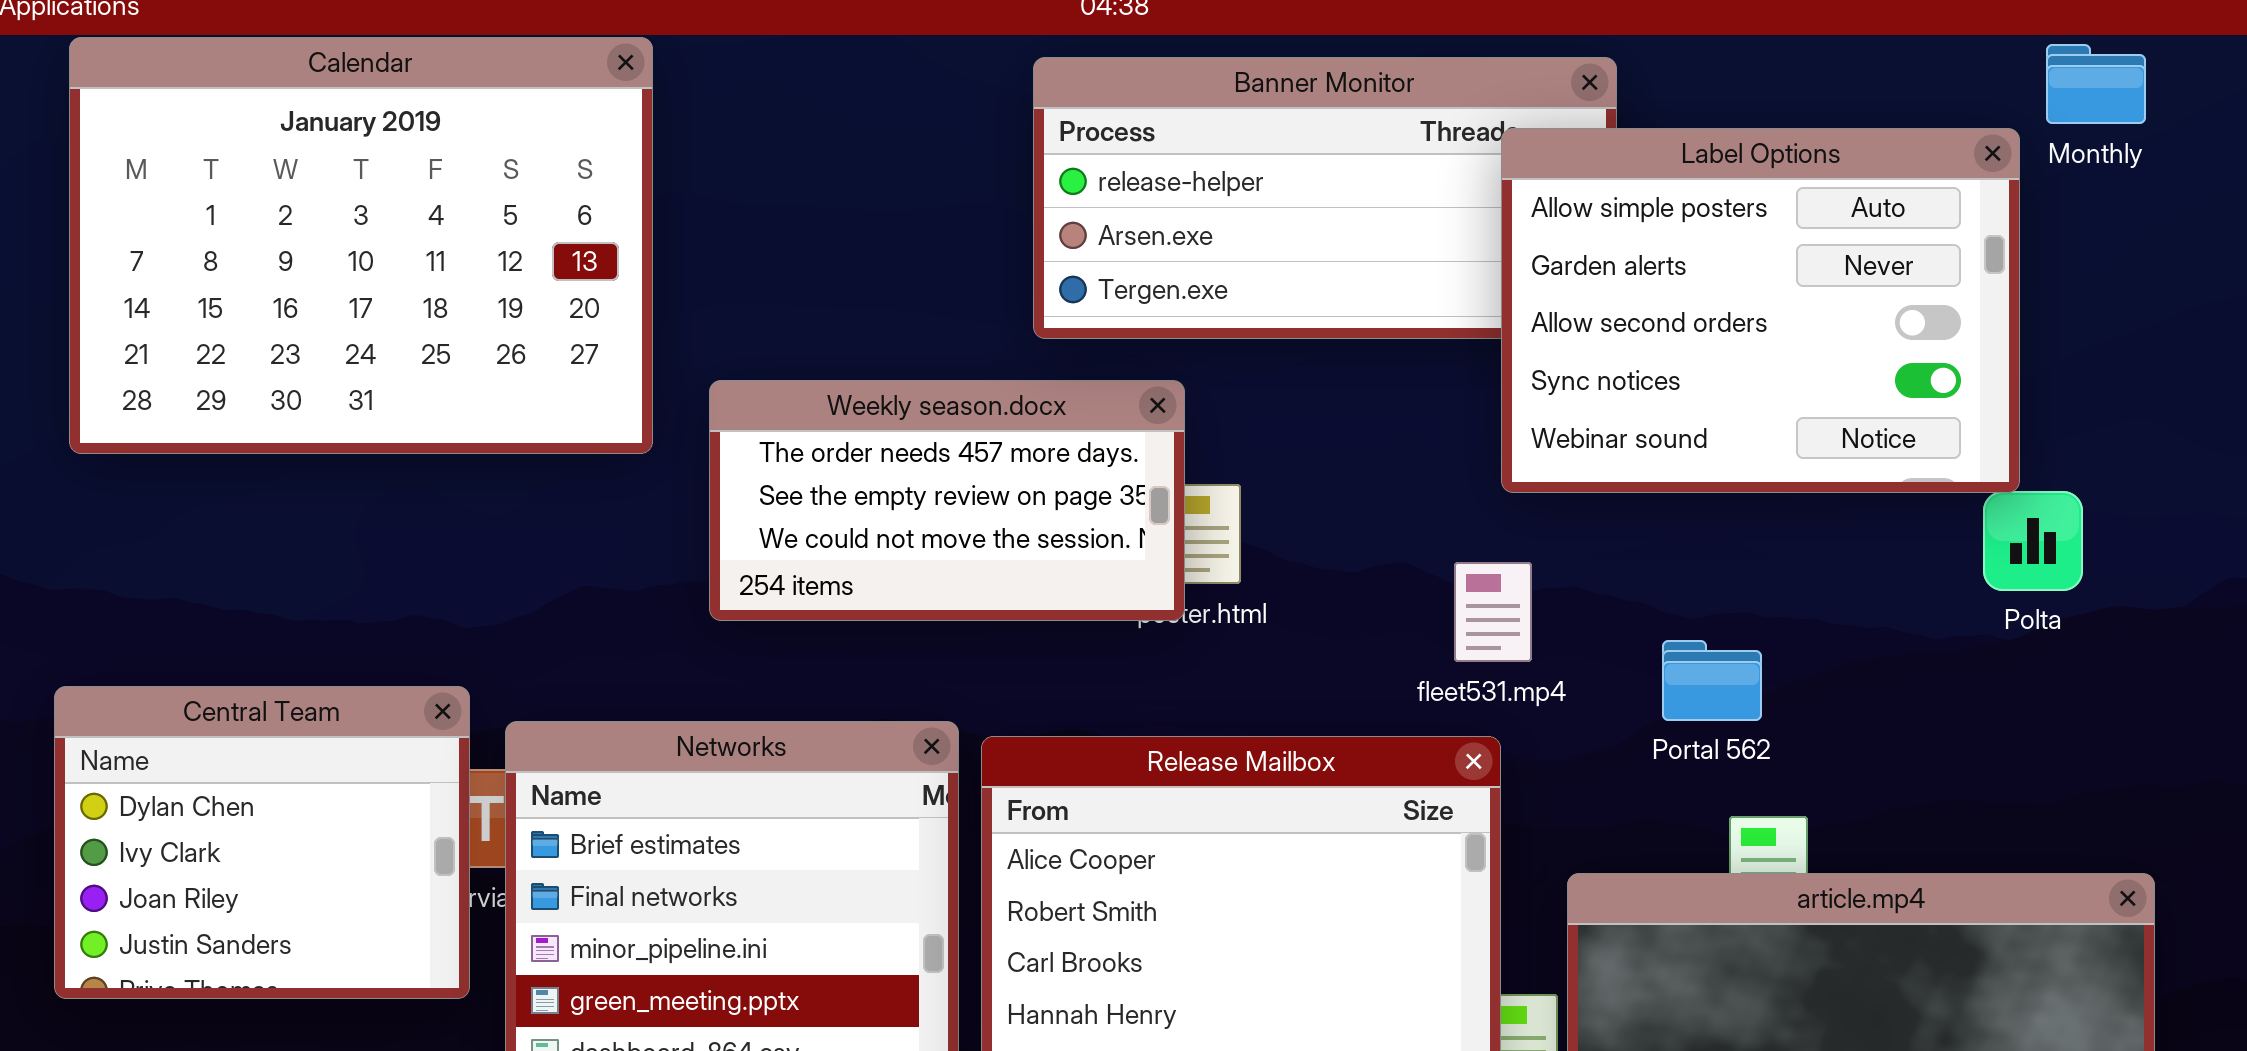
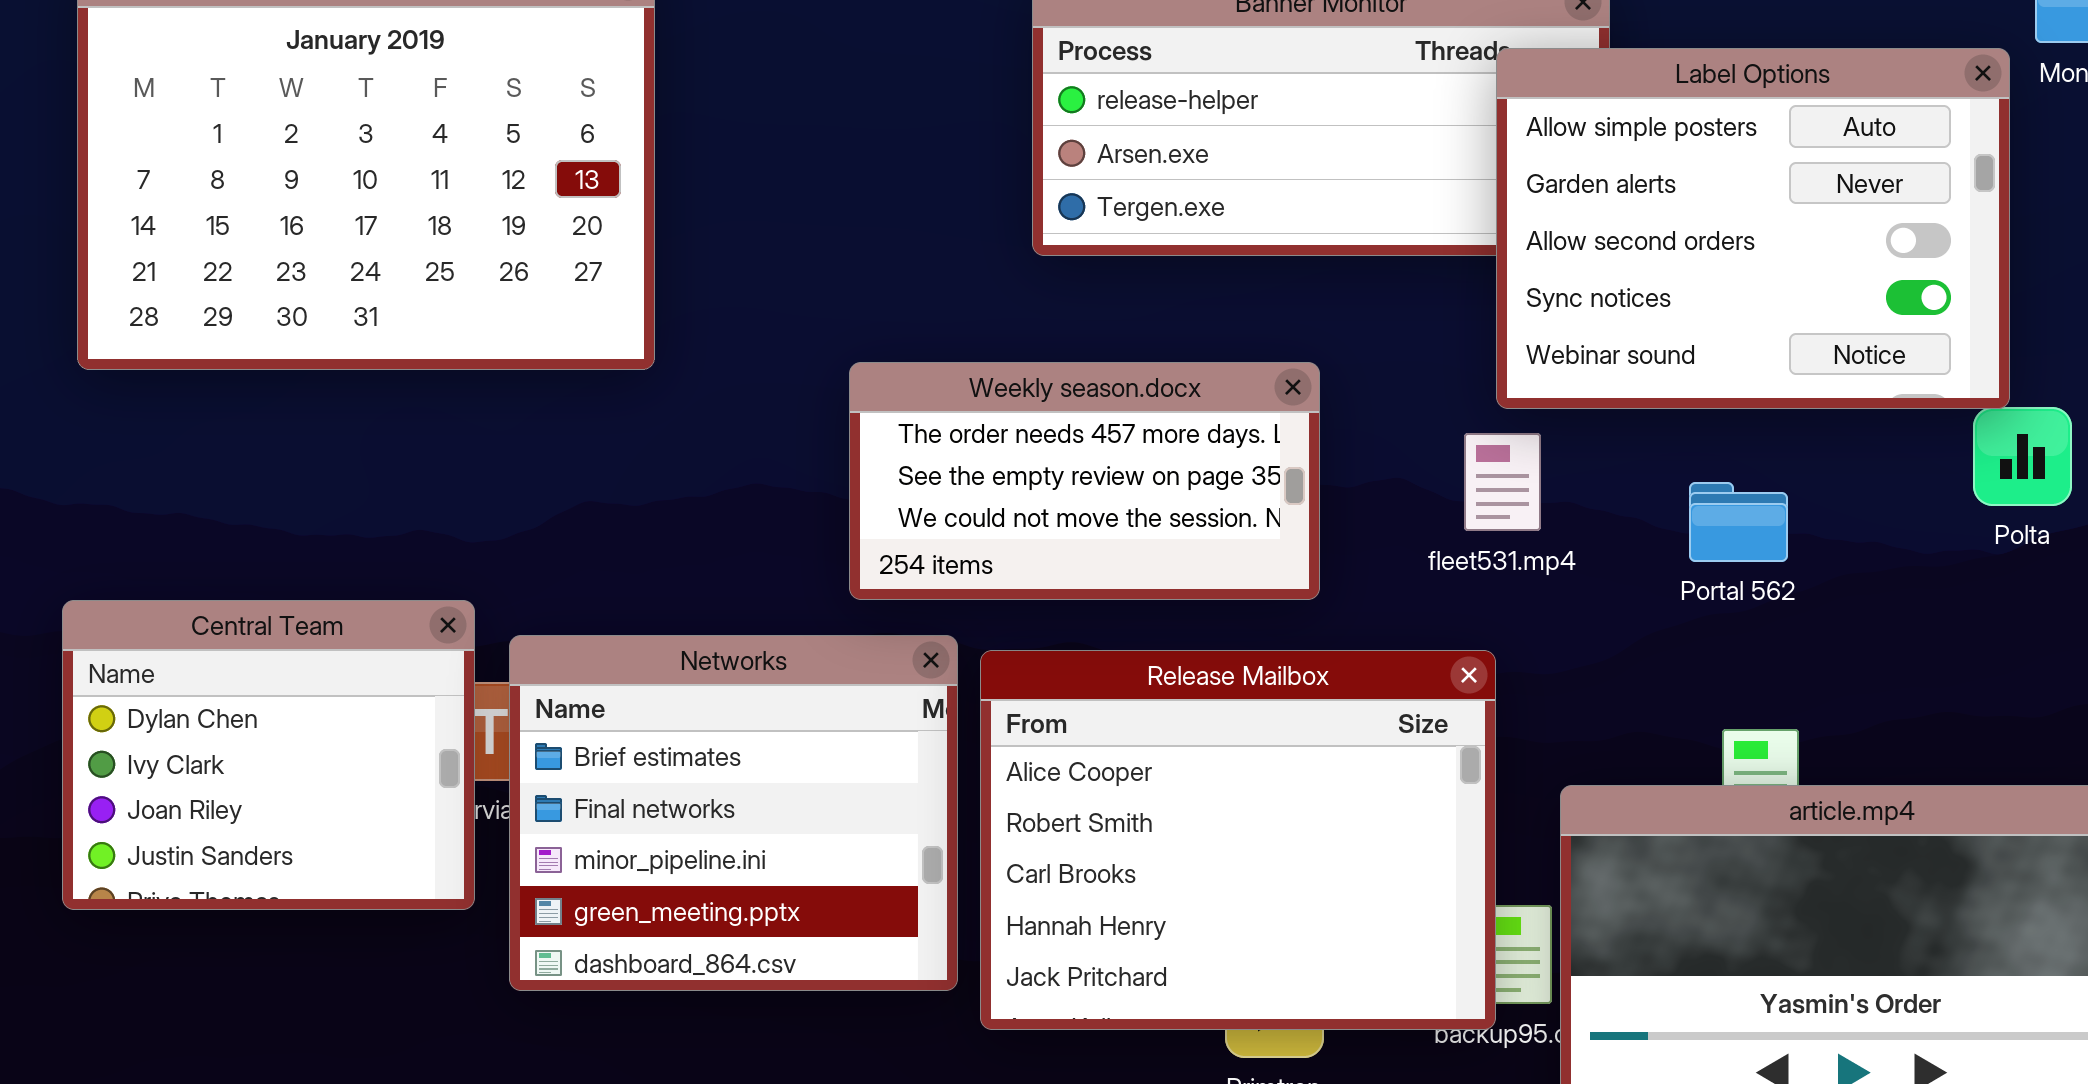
Weekly season.docx: [709,380,1185,621] -> [849,362,1320,600], moved
fleet531.mp4: [1454,562,1532,662] -> [1464,433,1541,531], moved
Portal 562: [1662,640,1762,721] -> [1689,482,1788,562], moved

